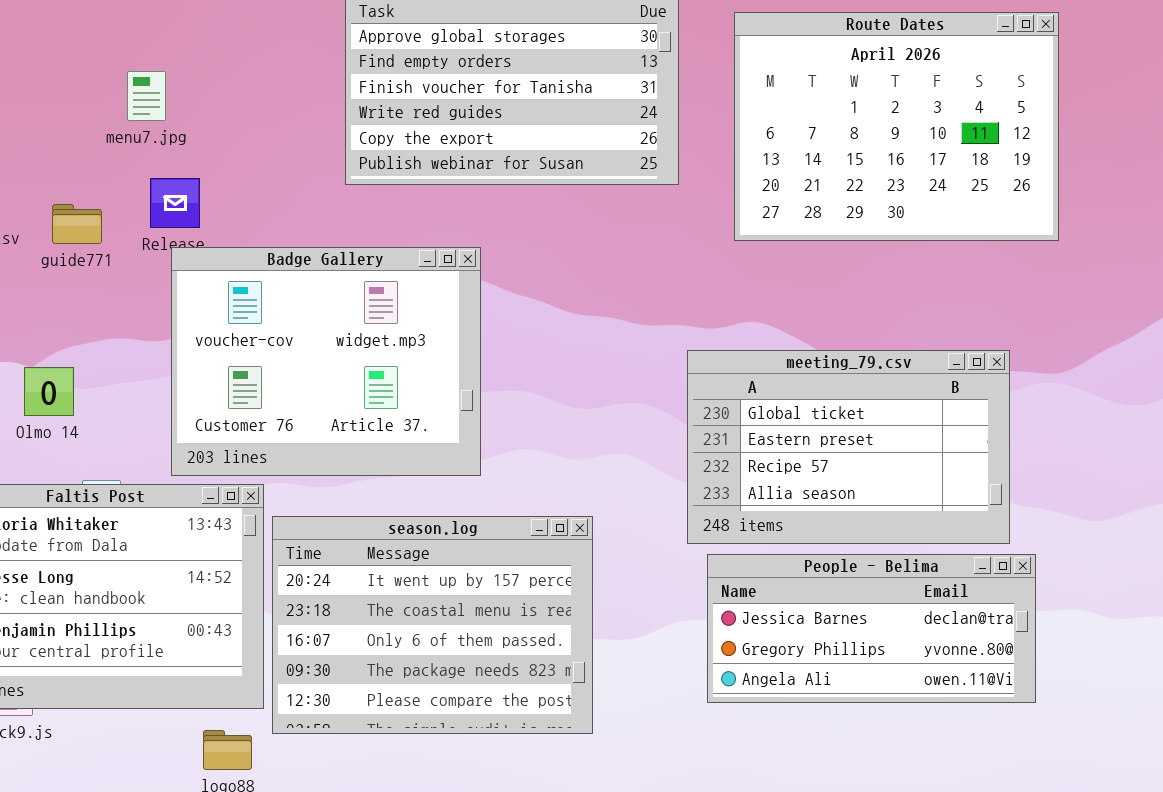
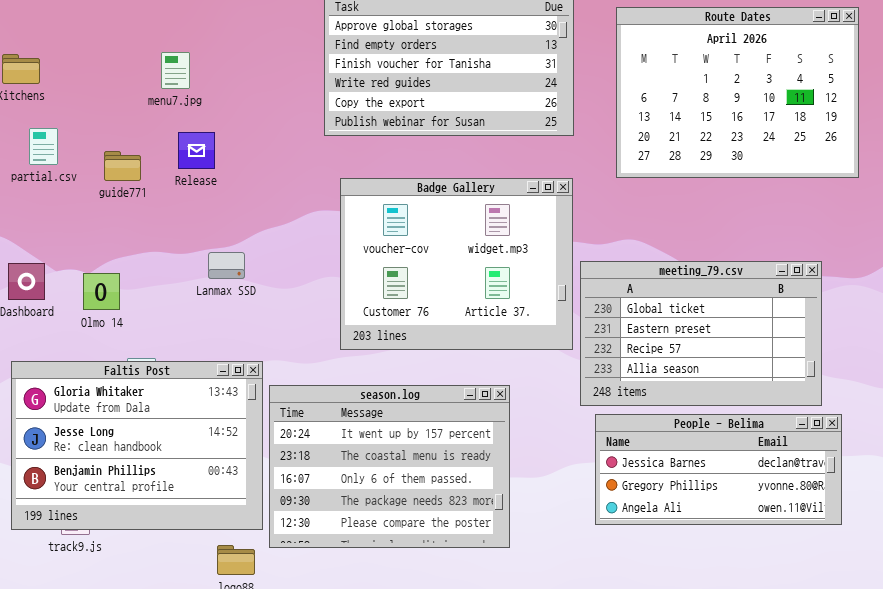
Badge Gallery: [171,247,481,476] -> [340,178,573,350], moved

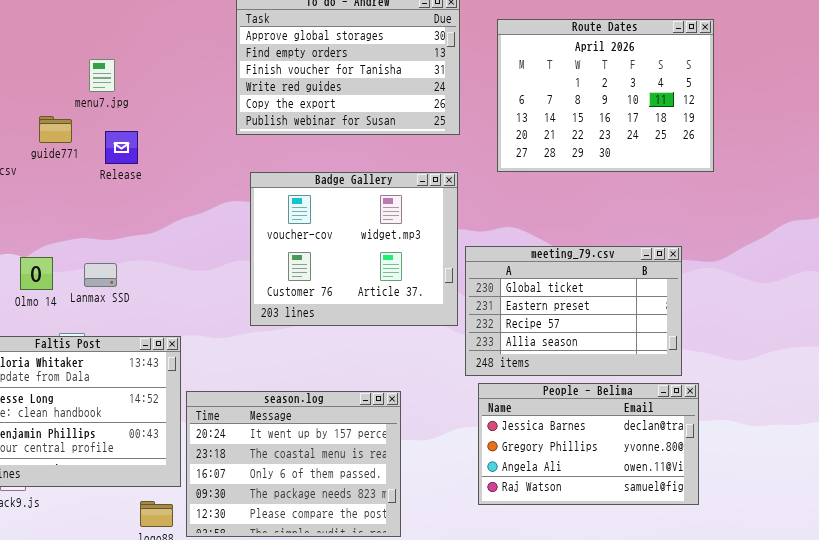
guide771: [104,151,141,181] -> [39,116,72,143], moved
Lanmax SSD: [208,252,245,279] -> [84,263,117,287], moved
season.log: [269,385,510,548] -> [186,391,401,537], moved
People - Belima: [595,414,842,525] -> [478,383,699,505], resized

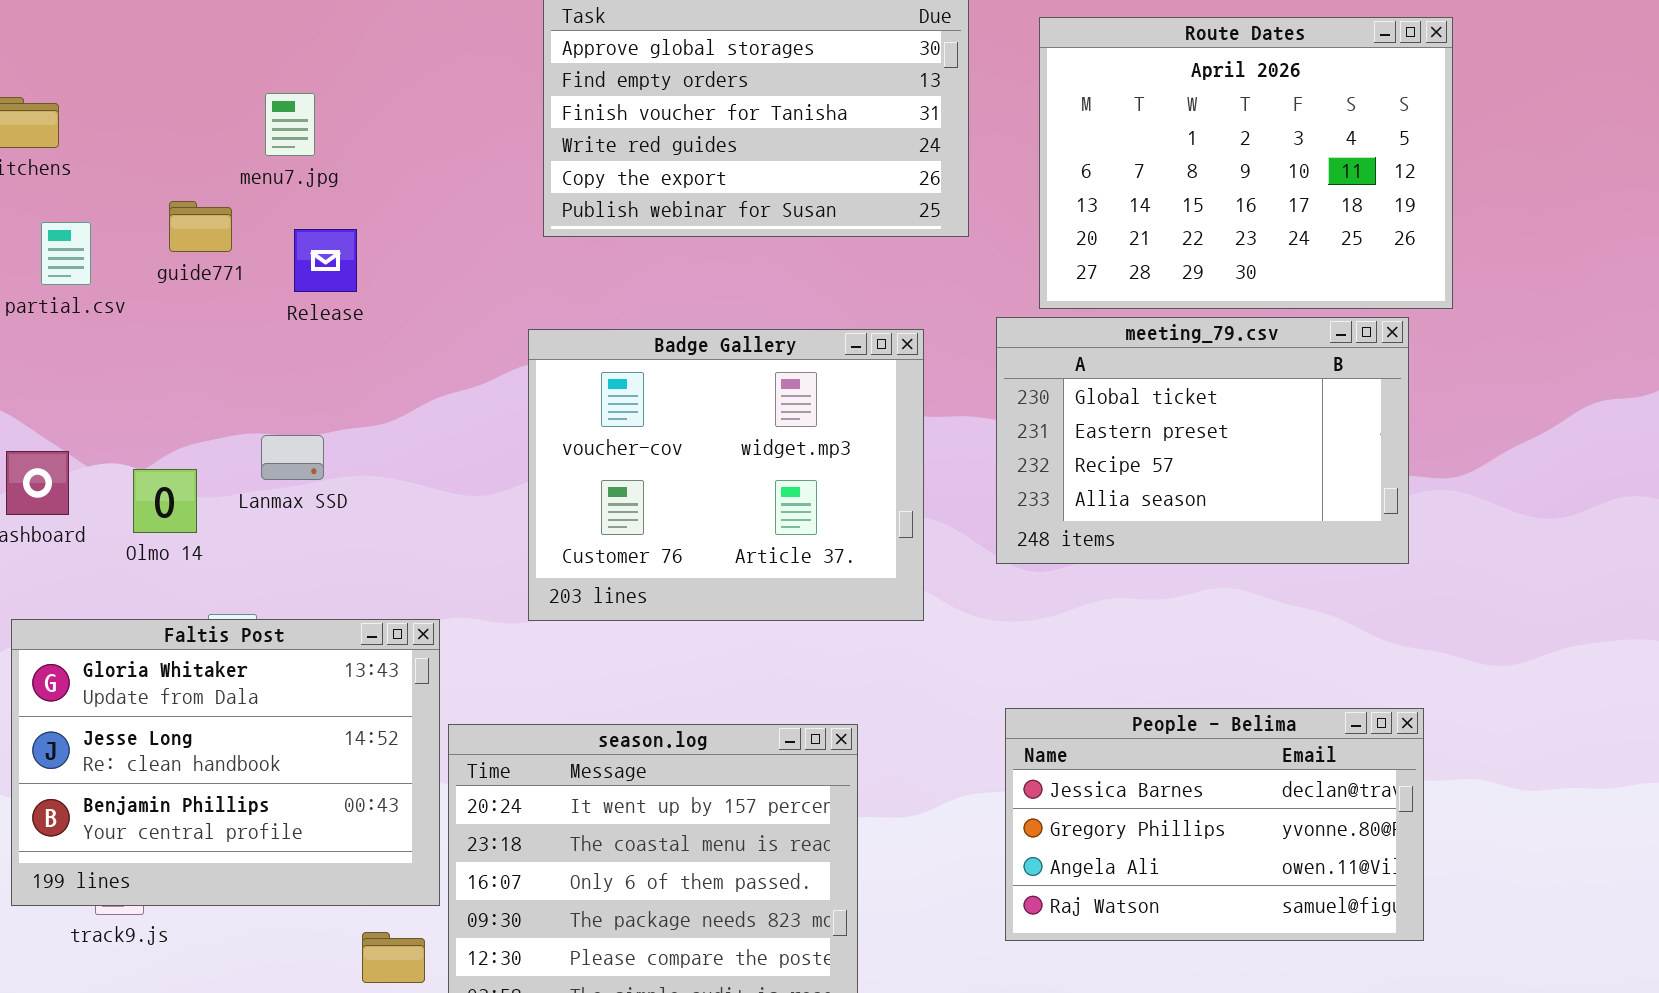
Badge Gallery: [250,172,458,326] -> [528,329,924,621], moved
meeting_79.csv: [465,246,682,376] -> [996,317,1409,564], moved
Lanmax SSD: [84,263,117,287] -> [261,435,324,480], moved

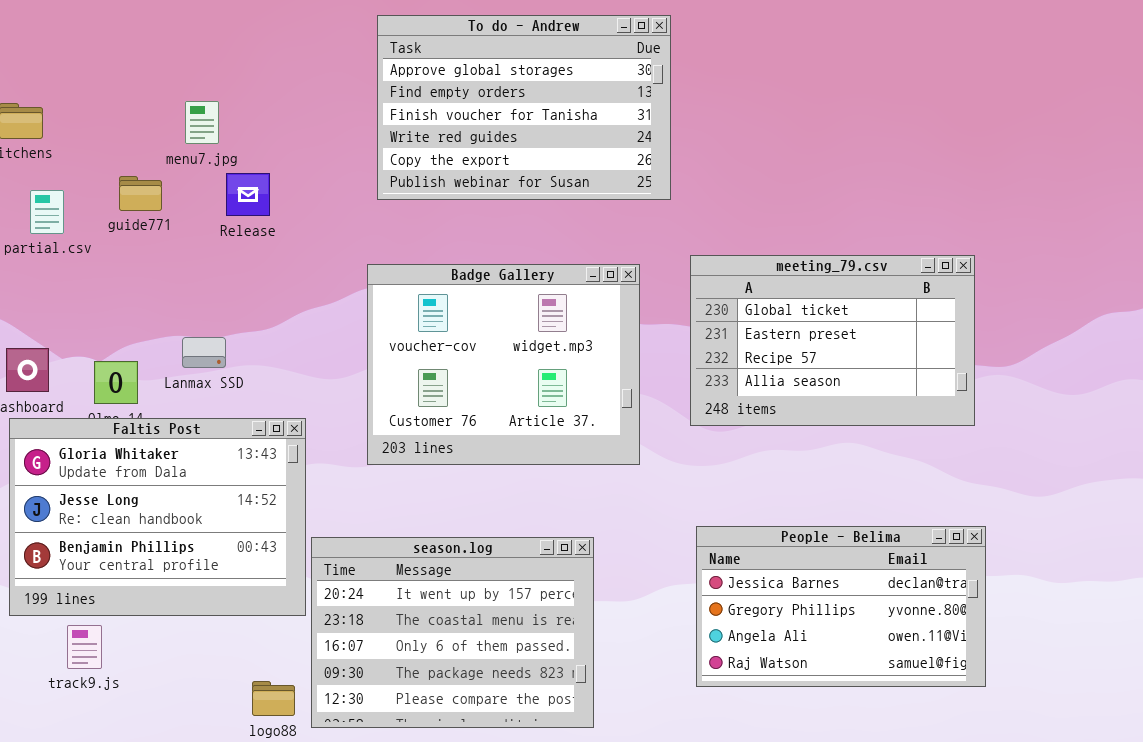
Route Dates: [1039,17,1453,309] -> none, closed
Release: [294,229,357,292] -> [226,173,270,216], moved
Faltis Post: [11,619,440,906] -> [9,418,306,616], moved

